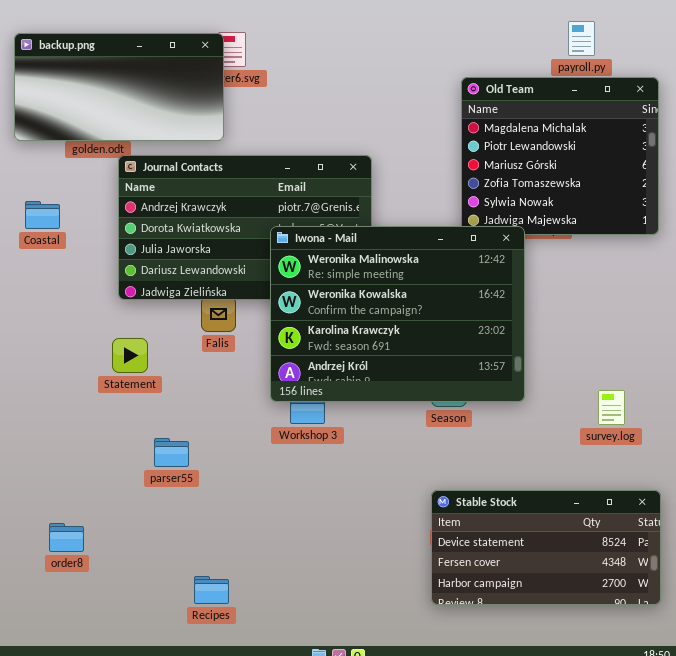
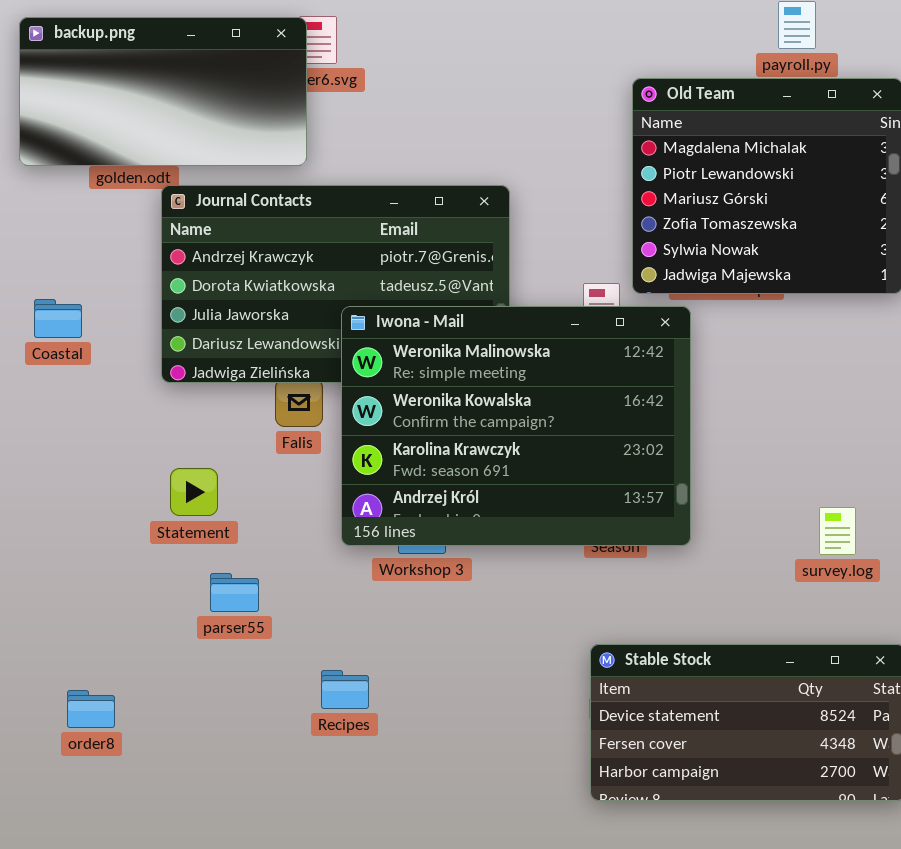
Coastal: [25,201,60,229] -> [34,299,82,338], moved
Iwona - Mail: [270,226,525,402] -> [341,306,691,546], moved
Statement: [112,338,148,373] -> [170,468,218,516], moved
Recipes: [194,576,229,604] -> [321,670,369,709], moved

